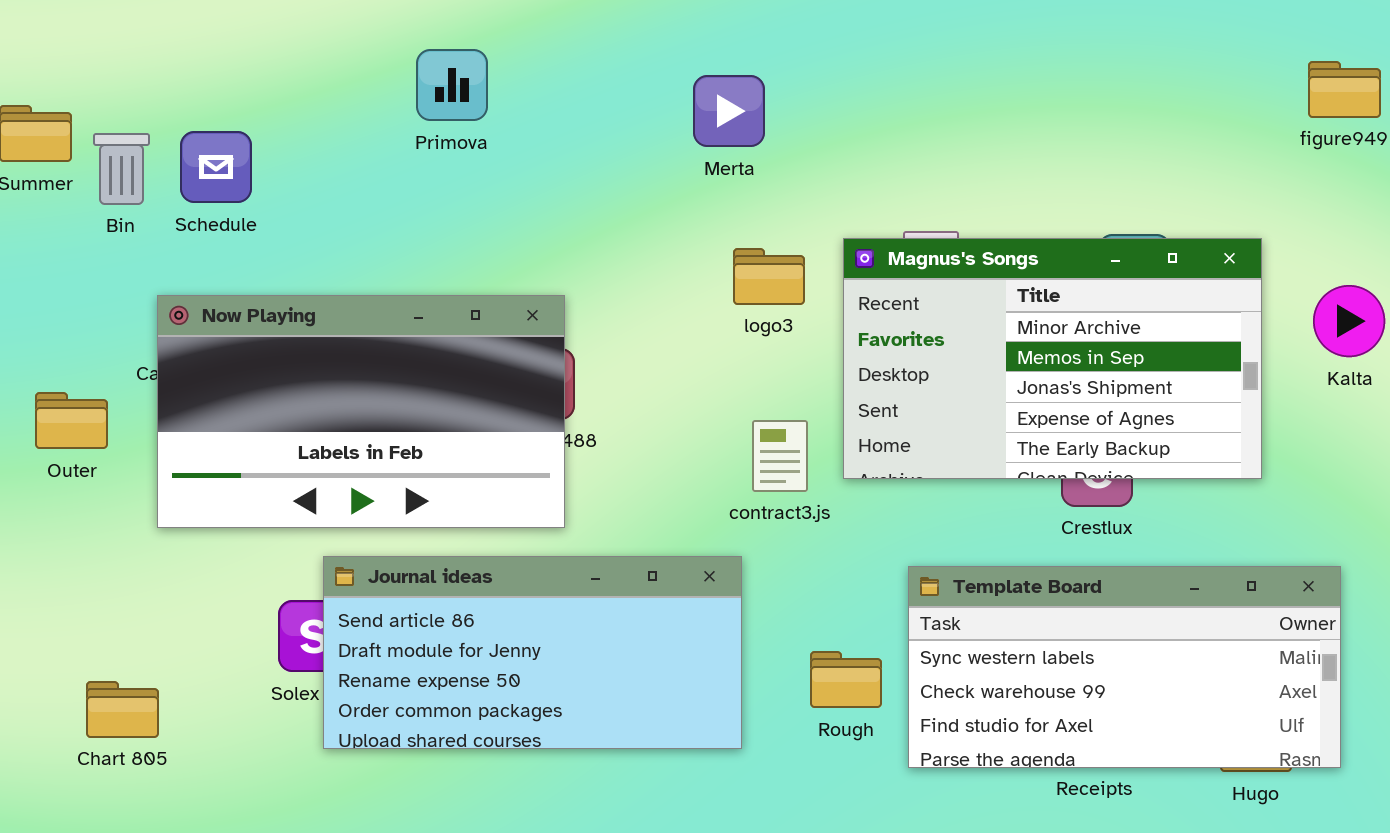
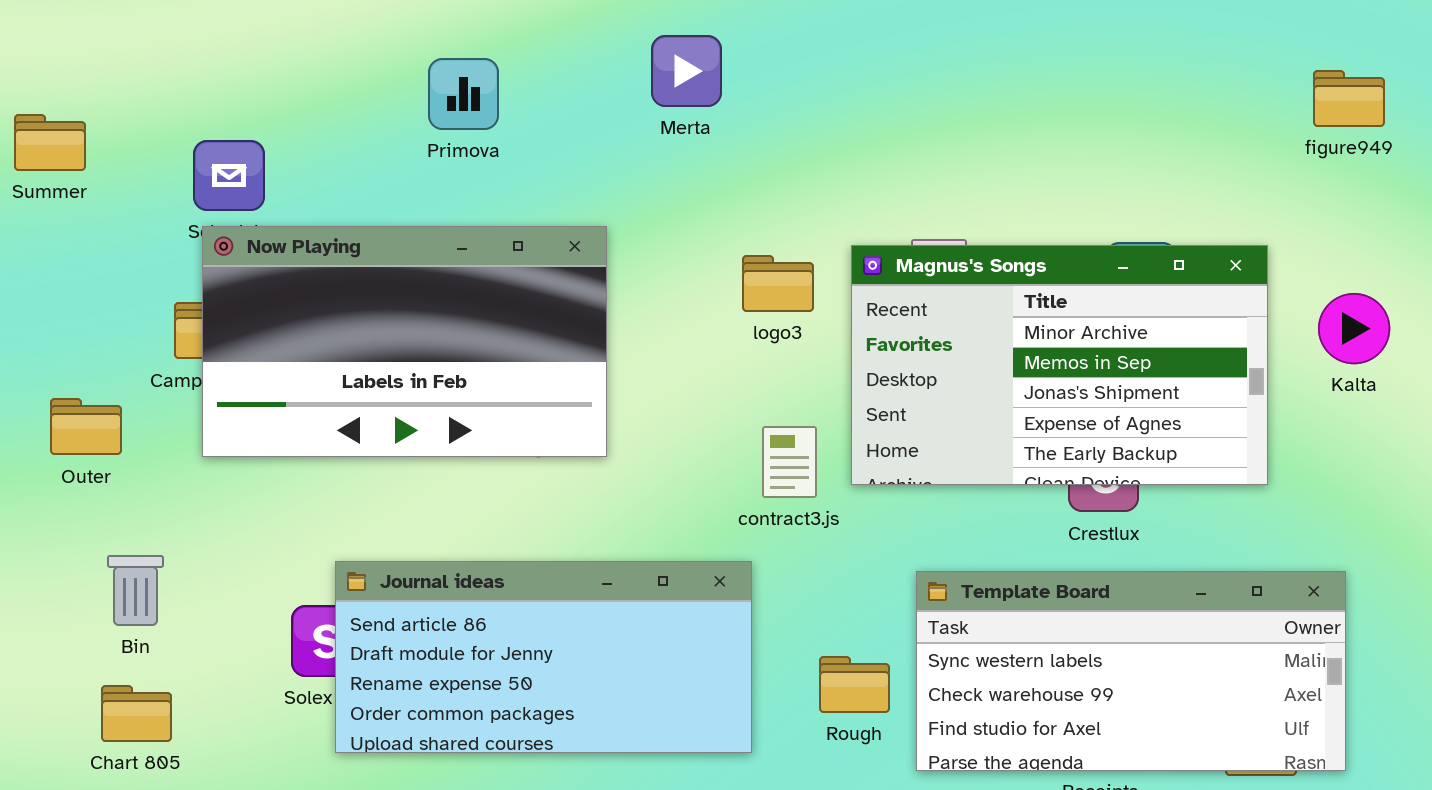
Merta: [693,75,765,147] -> [651,35,722,107], moved
Bin: [93,133,150,205] -> [107,555,164,626], moved
Now Playing: [157,295,565,528] -> [202,226,607,457], moved

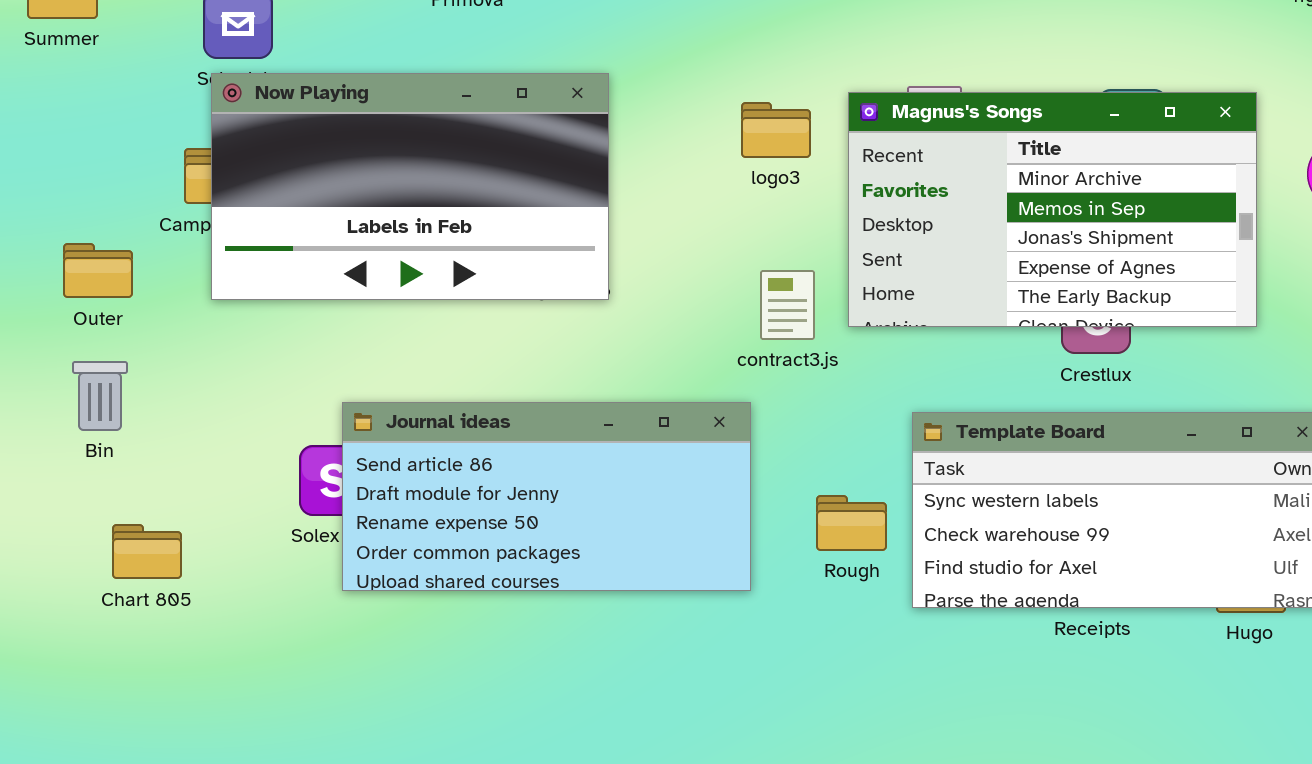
Bin: [107,555,164,626] -> [72,361,128,431], moved

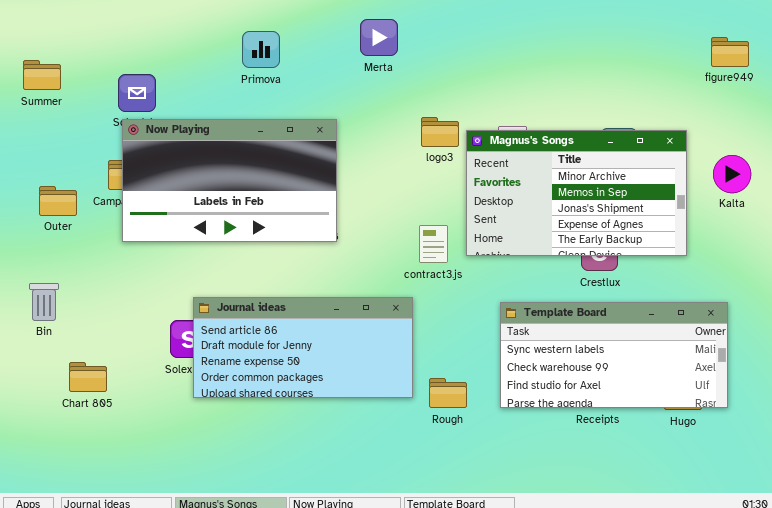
logo3: [741,102,811,158] -> [421,117,459,147], moved
Outer: [63,243,133,298] -> [39,186,77,216], moved
Bin: [72,361,128,431] -> [29,283,59,321], moved
Rough: [816,495,887,551] -> [429,378,467,408], moved

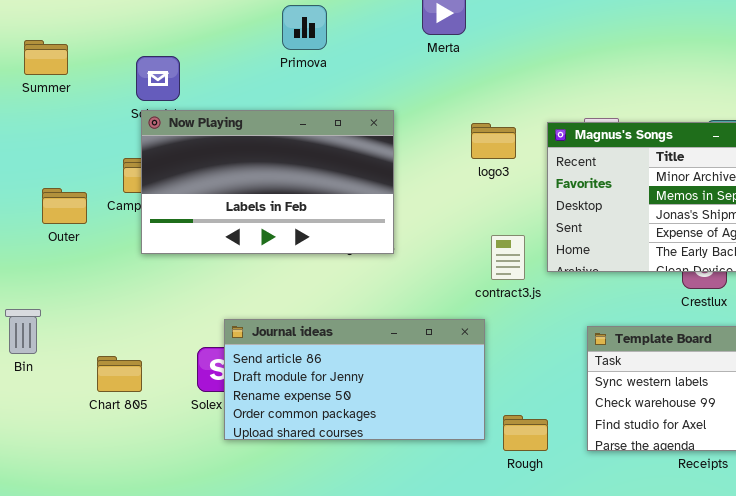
logo3: [421,117,459,147] -> [471,123,516,159], moved
Bin: [29,283,59,321] -> [5,309,41,354], moved
Chart 805: [69,362,107,392] -> [97,356,142,392], moved

